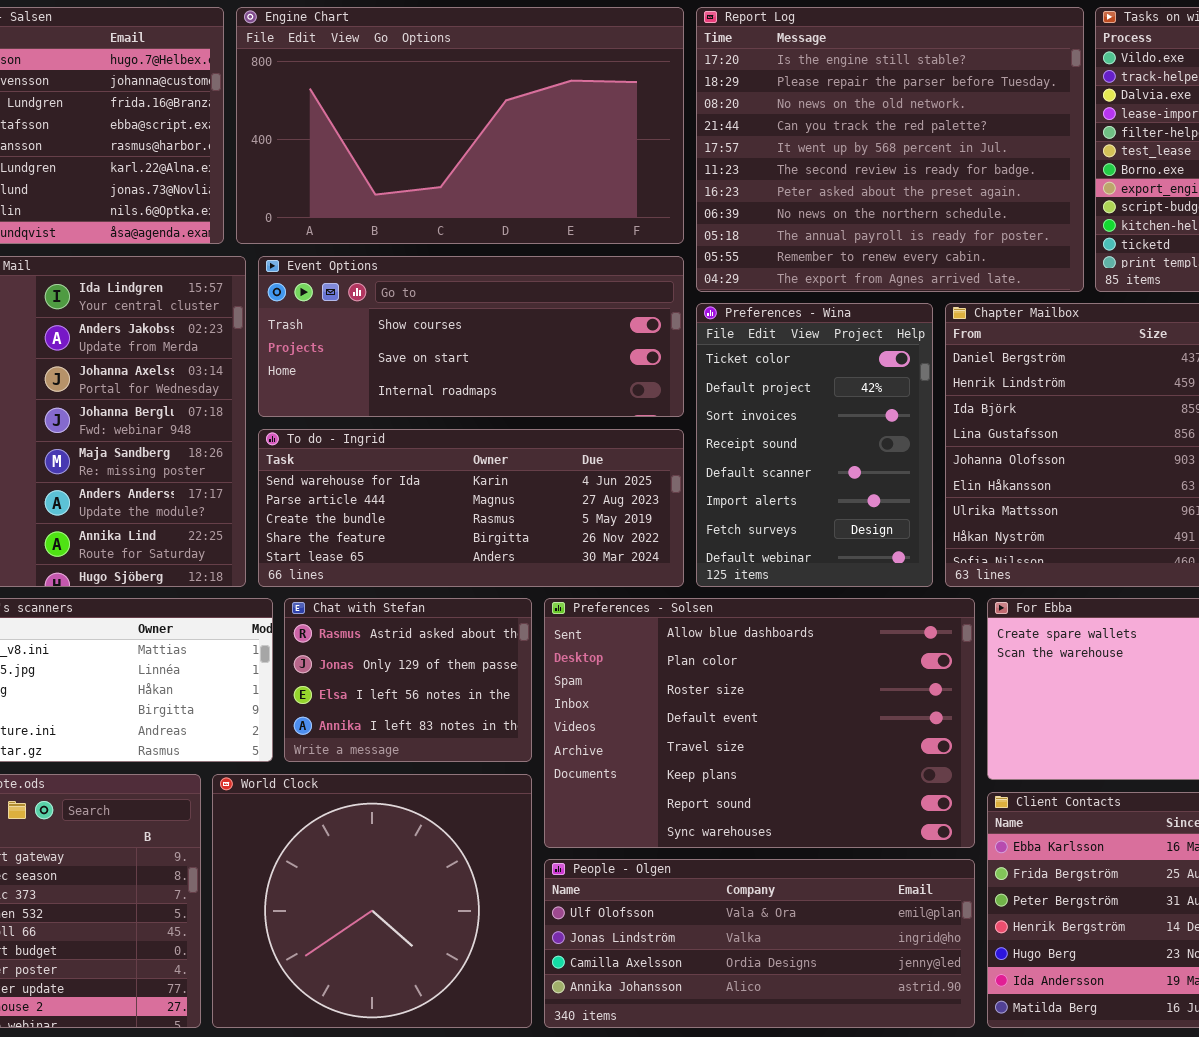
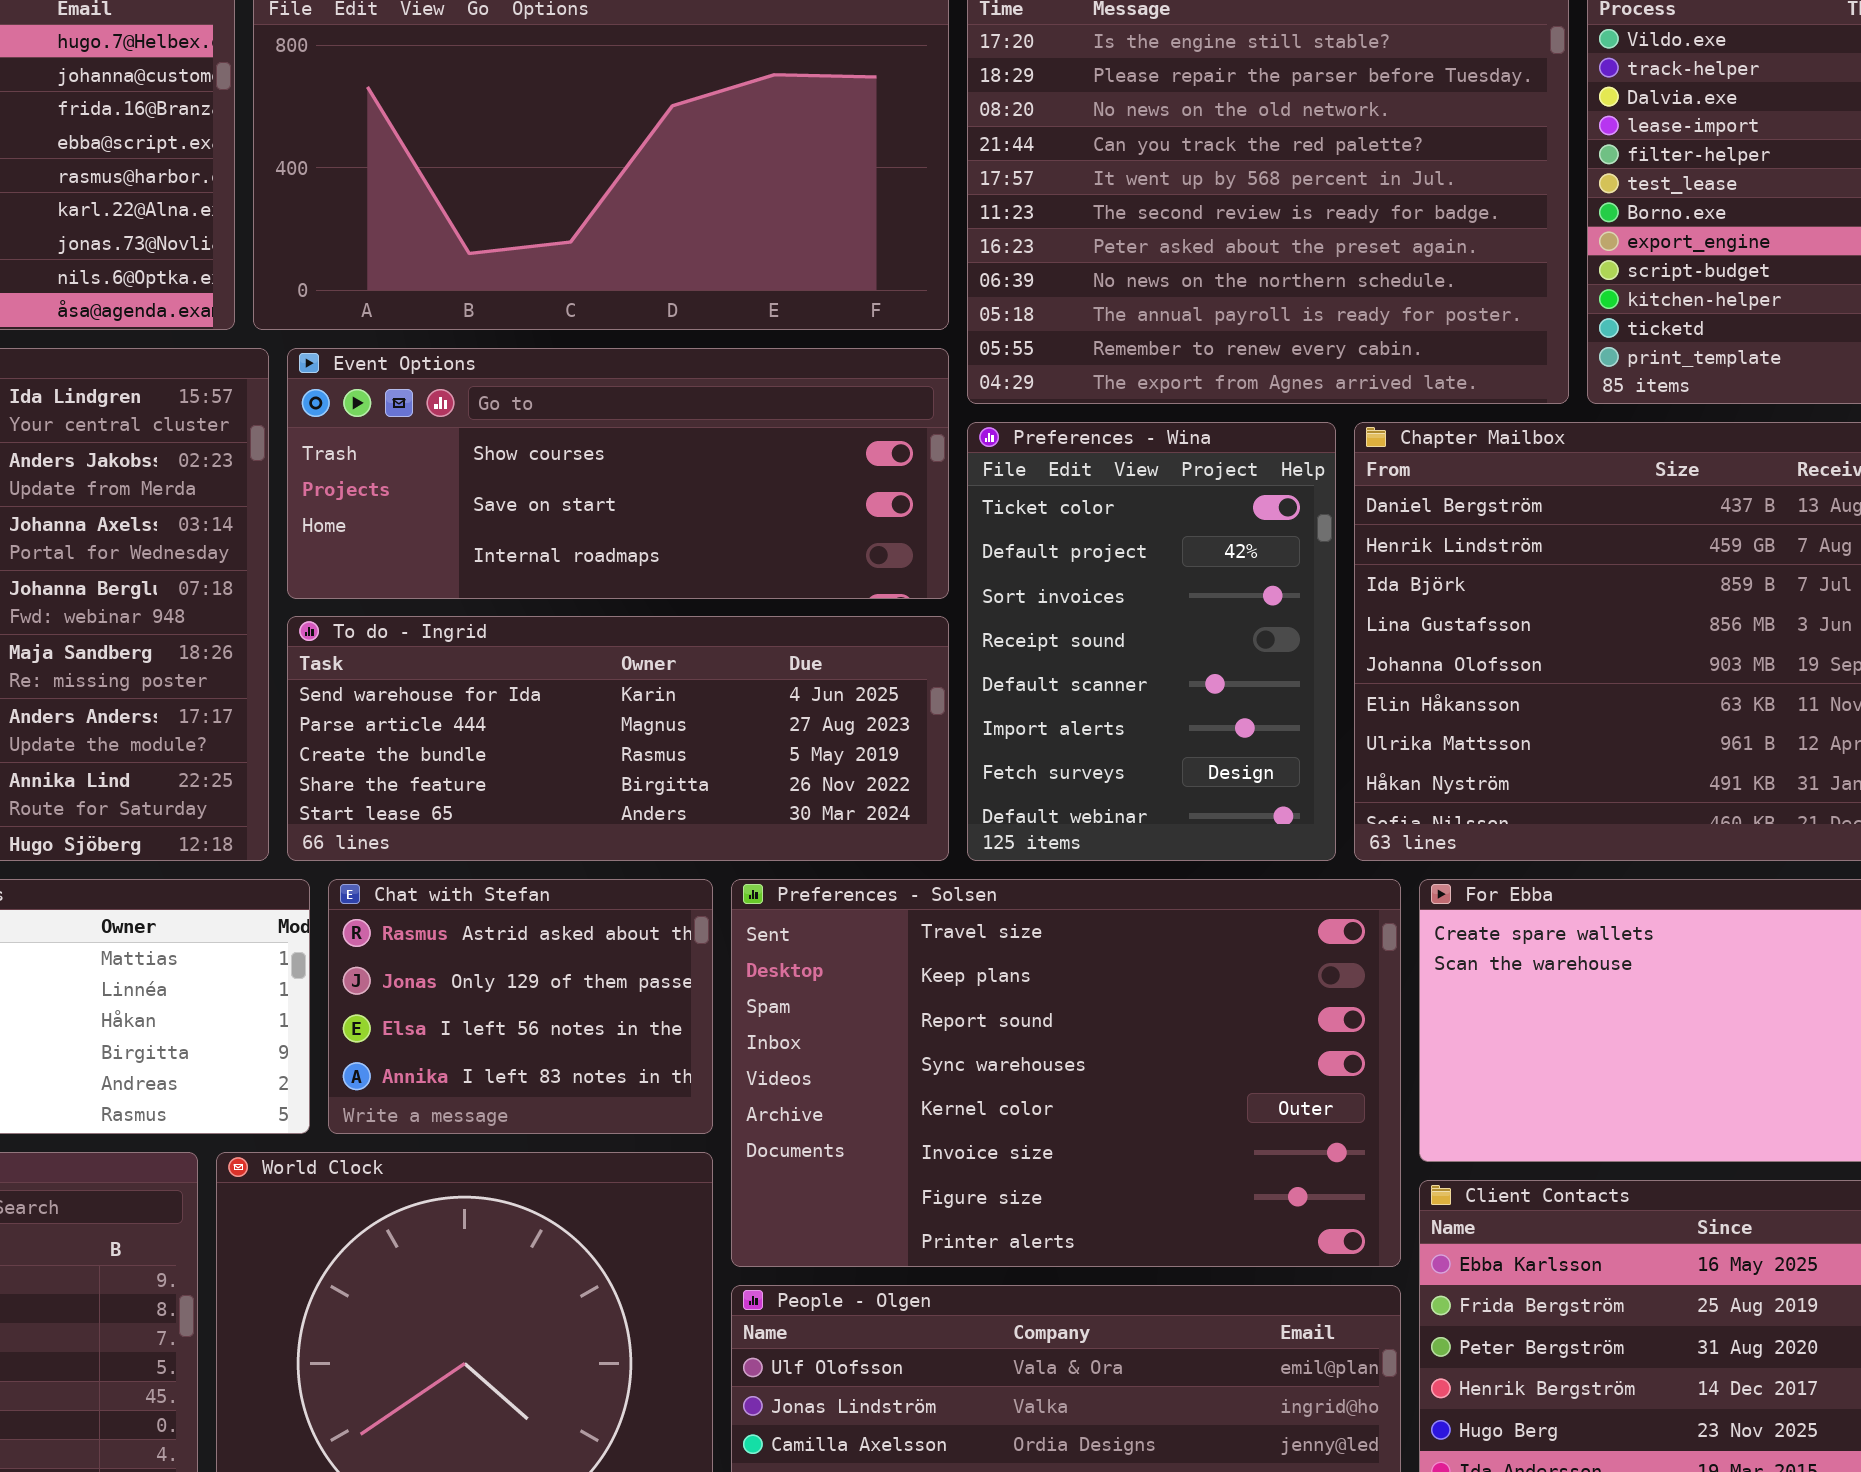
Preferences - Solsen: [544,598,975,848] -> [731,879,1401,1267], scrolled down 4 rows

